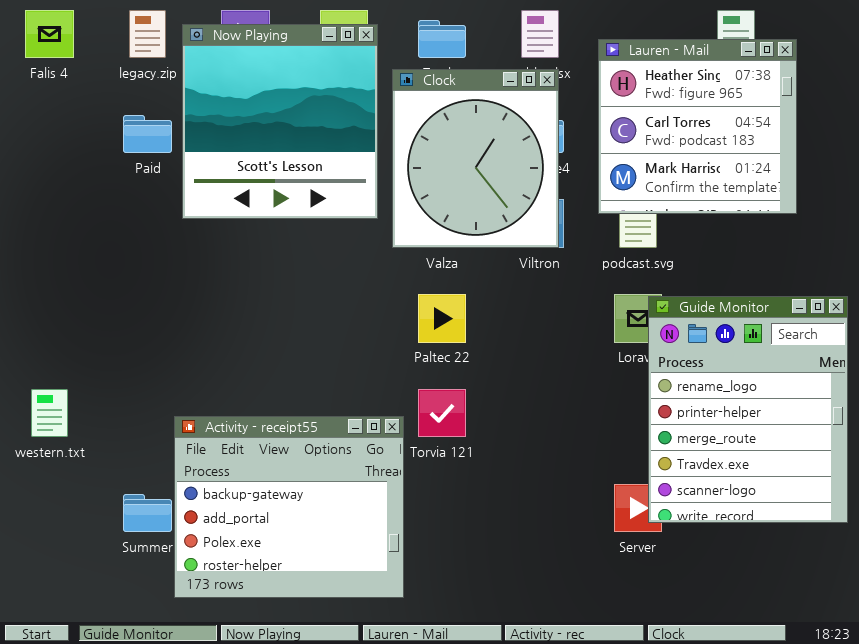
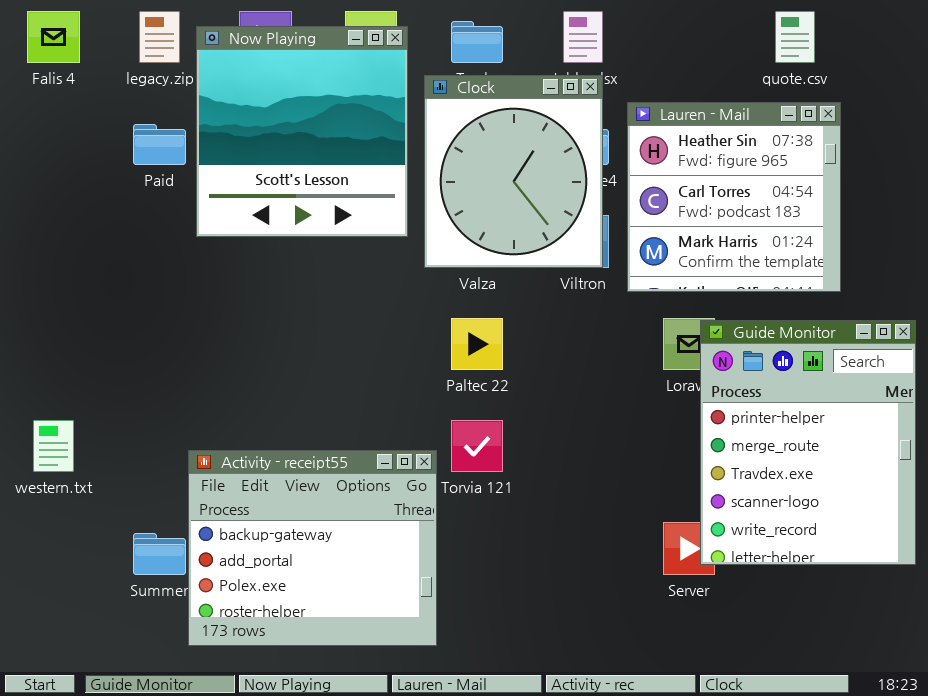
Lauren - Mail: [598,39,797,214] -> [627,102,841,292], moved
Guide Monitor: [648,296,848,523] -> [700,320,916,565], scrolled down 1 row

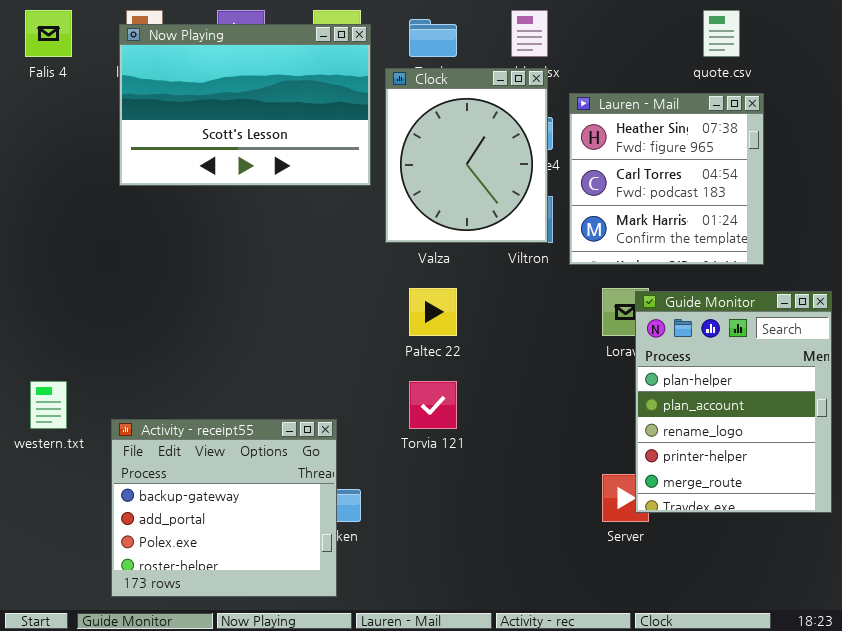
Now Playing: [196,26,408,237] -> [119,24,371,186], resized
Guide Monitor: [700,320,916,565] -> [635,291,832,513], scrolled up 3 rows
Activity - receipt55: [188,450,437,646] -> [111,419,337,597], moved

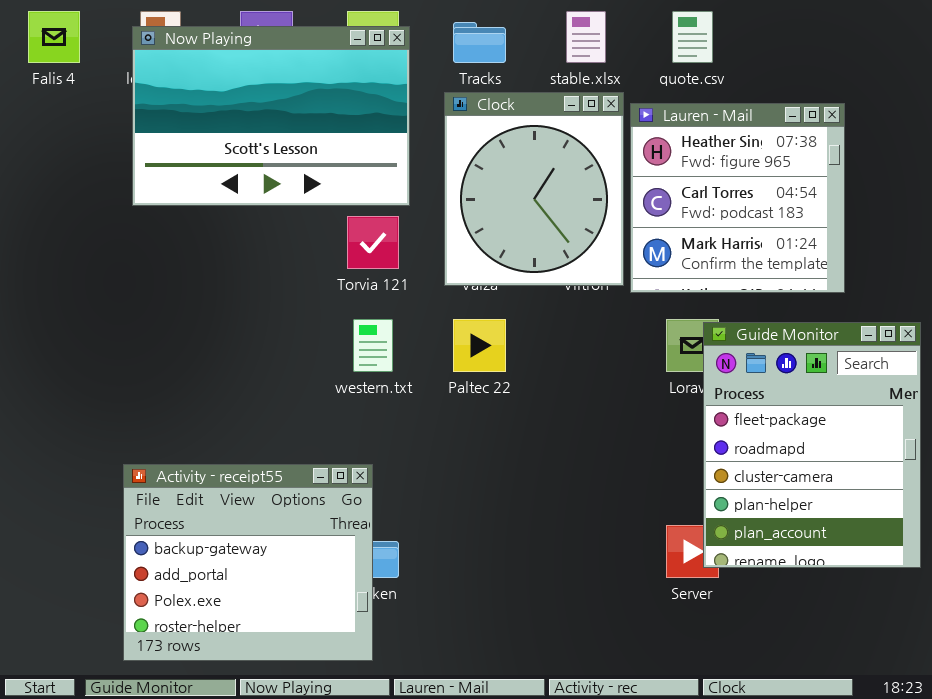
quote.csv: [703,10,740,57] -> [672,11,713,63], moved
Clock: [385,68,548,243] -> [444,92,624,286], moved
Guide Monitor: [635,291,832,513] -> [703,322,921,568], scrolled up 3 rows
western.txt: [30,381,67,429] -> [353,319,393,372], moved
Torvia 121: [409,381,457,429] -> [347,216,399,269], moved

